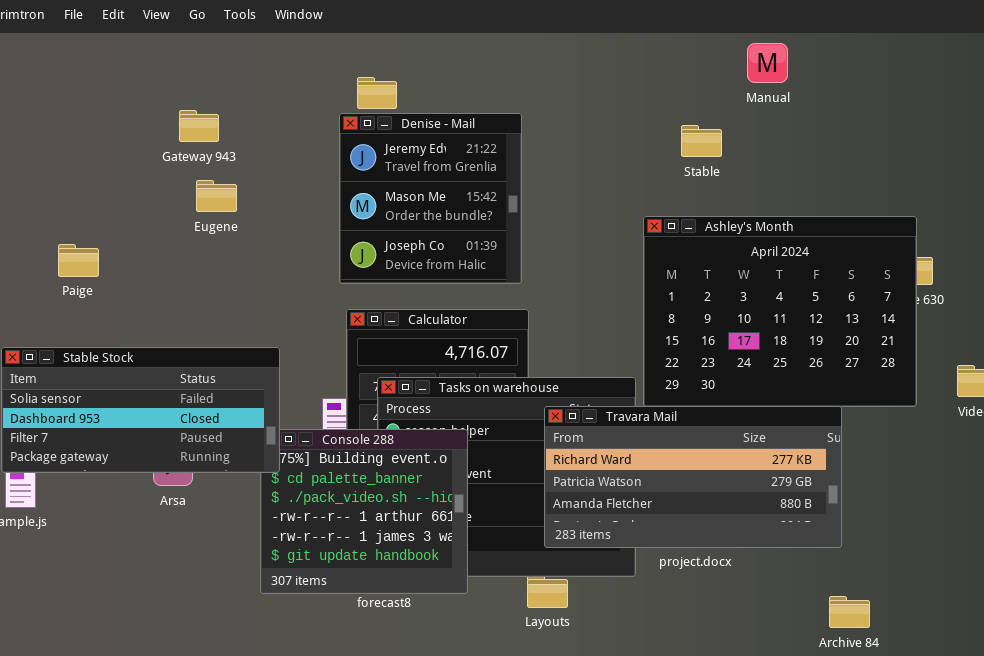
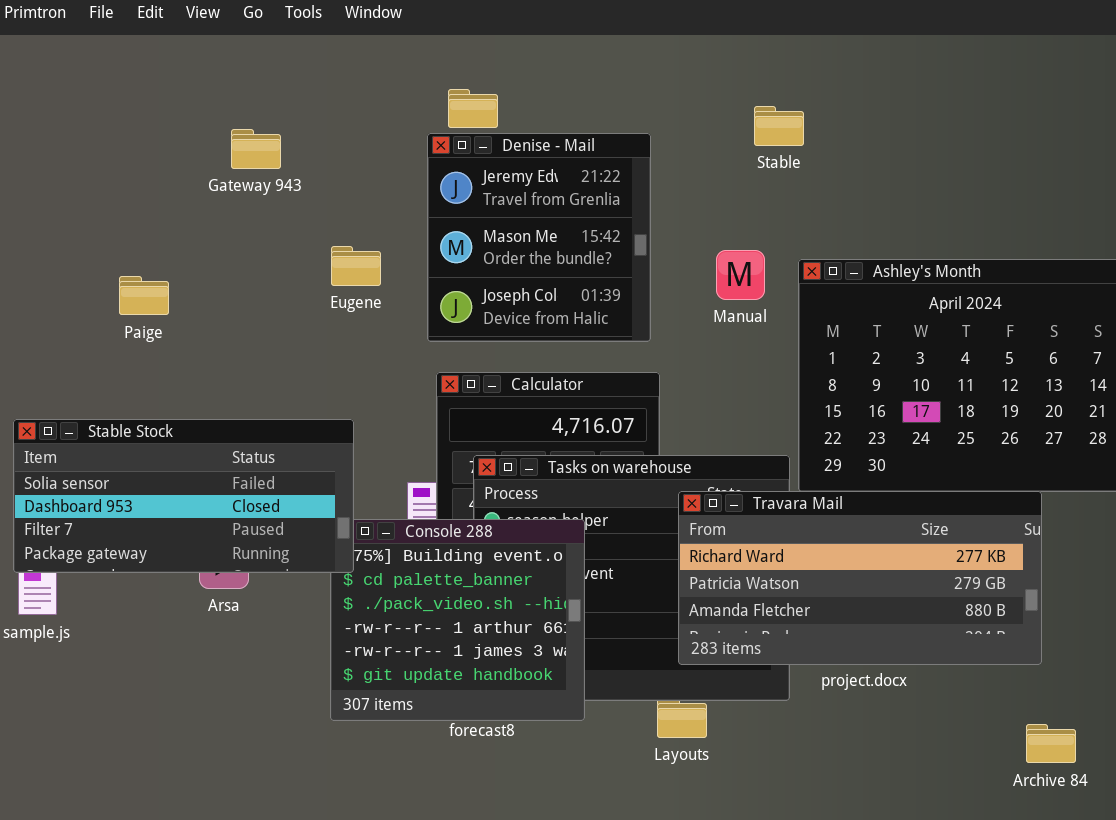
Manual: [747,43,788,83] -> [716,250,765,300], moved
Stable: [681,125,722,157] -> [754,106,804,146], moved
Eugene: [196,180,237,212] -> [331,246,381,286], moved
Paige: [58,244,99,277] -> [119,276,169,315], moved

